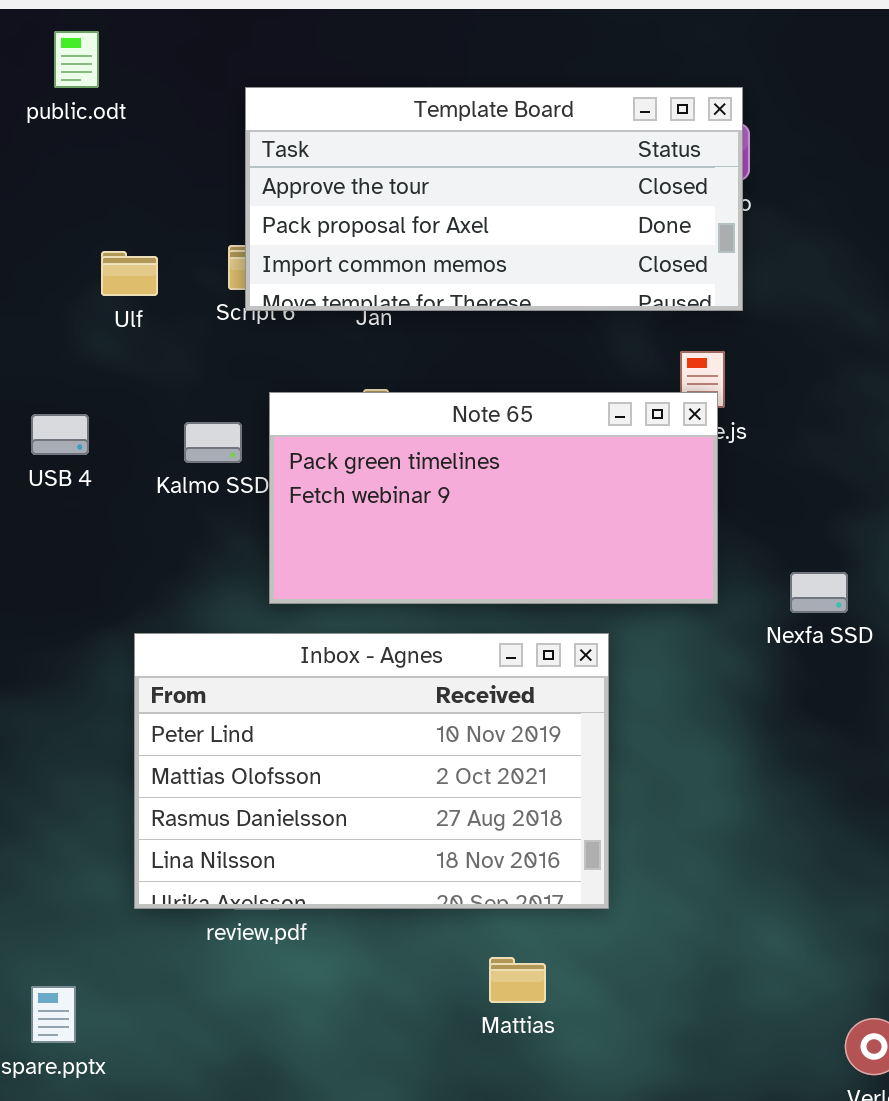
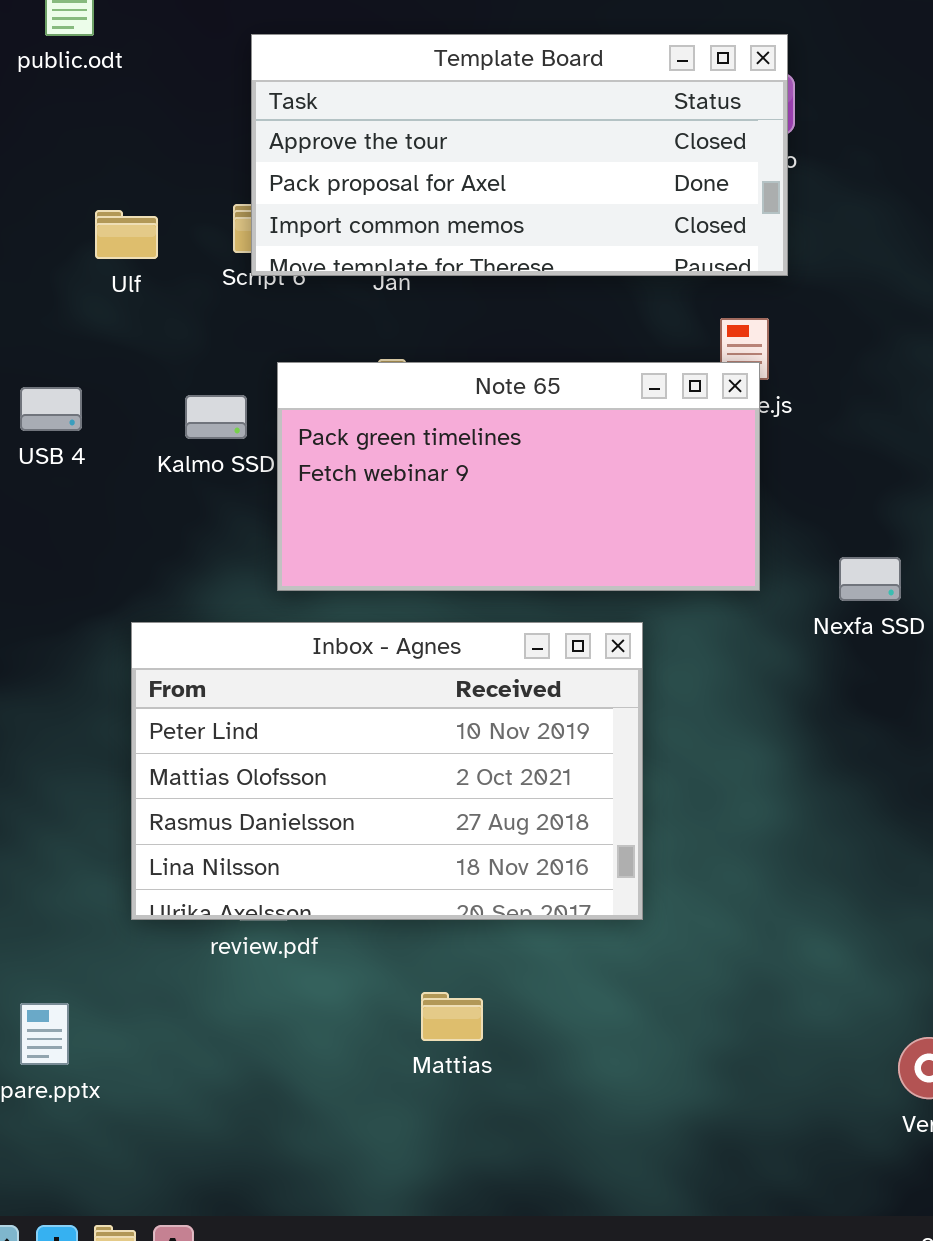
Mattias: [489,957,546,1003] -> [421,992,483,1041], moved

